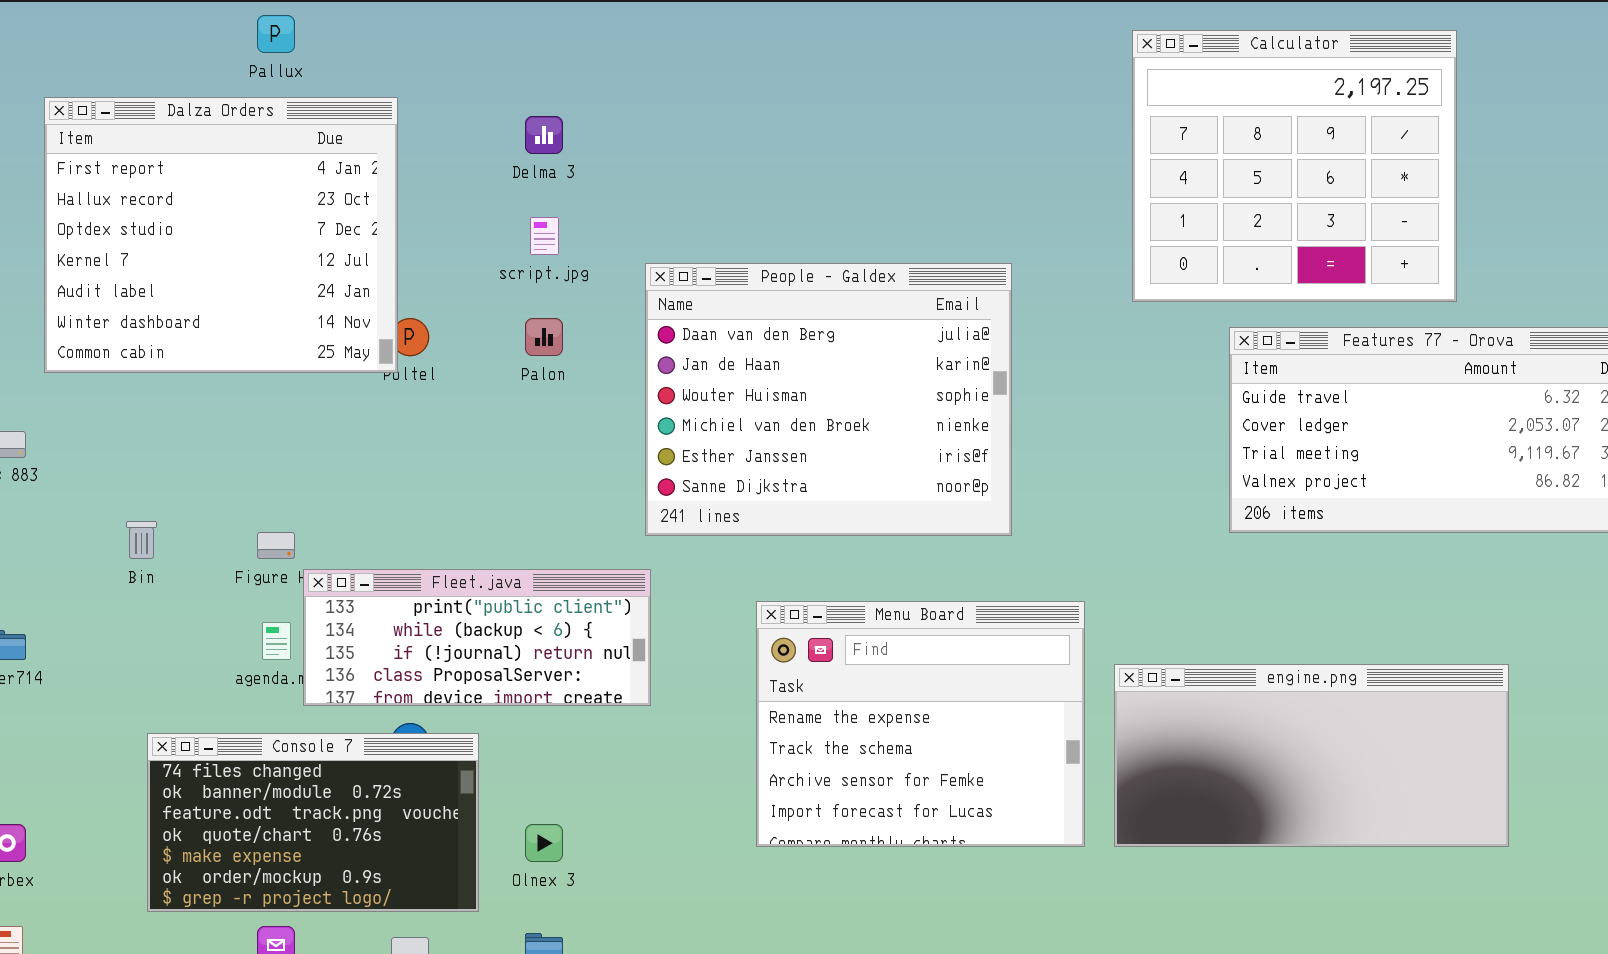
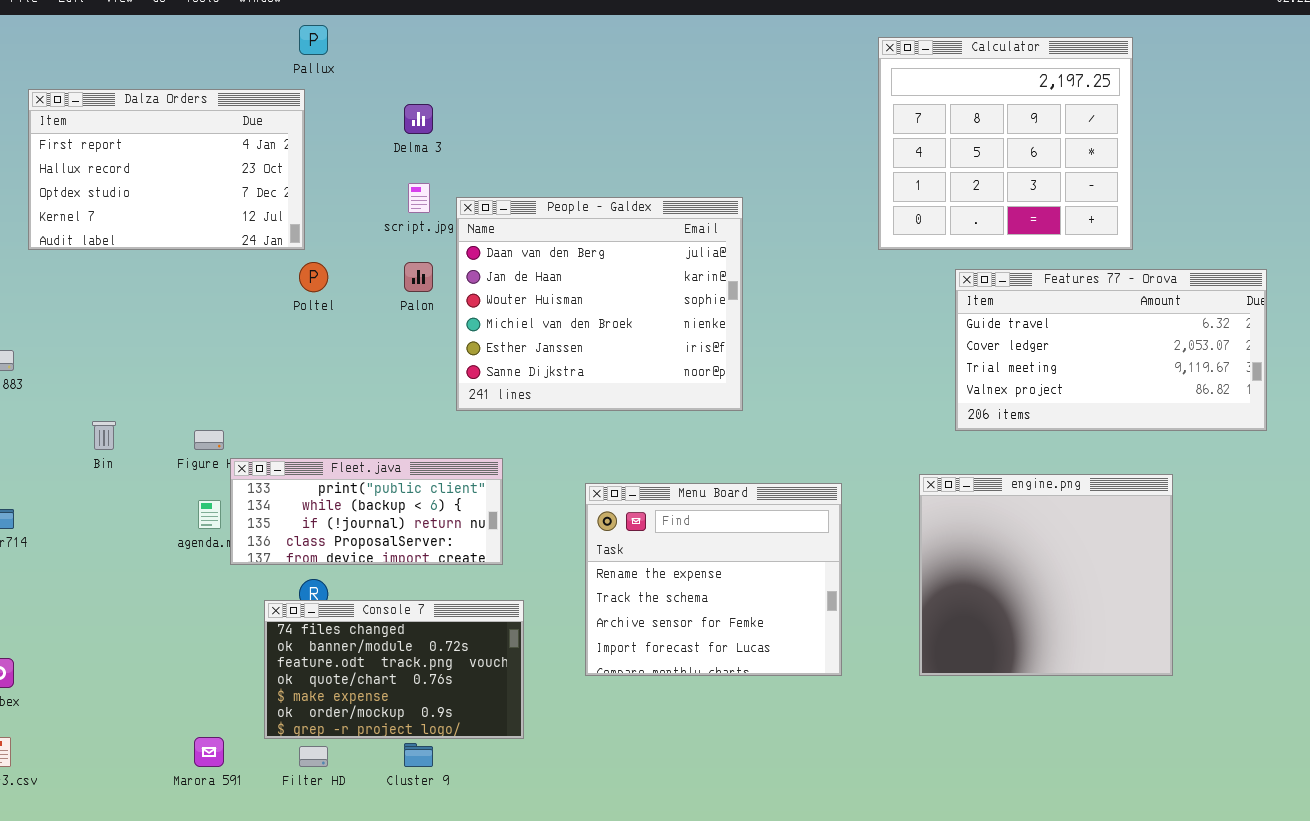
Pallux: [257,15,295,53] -> [299,25,328,55], moved
Dalza Orders: [44,97,398,373] -> [28,89,305,250], resized
People - Galdex: [645,263,1012,536] -> [456,197,743,411], moved
engine.png: [1114,664,1509,847] -> [919,474,1173,676], resized
Console 7: [147,733,479,912] -> [264,600,524,739], moved

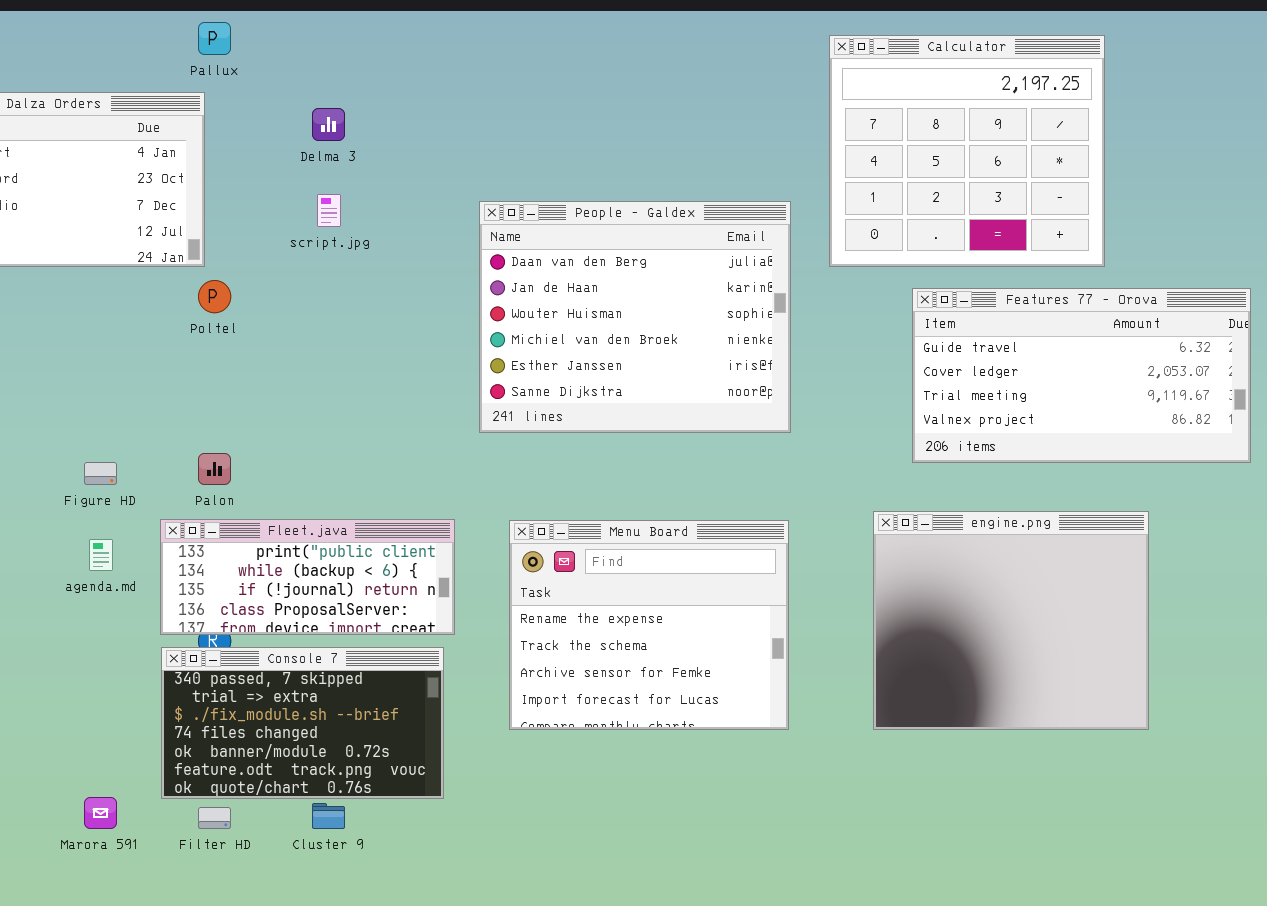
People - Galdex: [456,197,743,411] -> [479,201,791,433], moved
Palon: [404,262,433,292] -> [198,453,231,485], moved
Fleet.java: [230,458,503,565] -> [160,519,455,635], moved
Console 7: [264,600,524,739] -> [161,647,444,799], scrolled up 3 rows

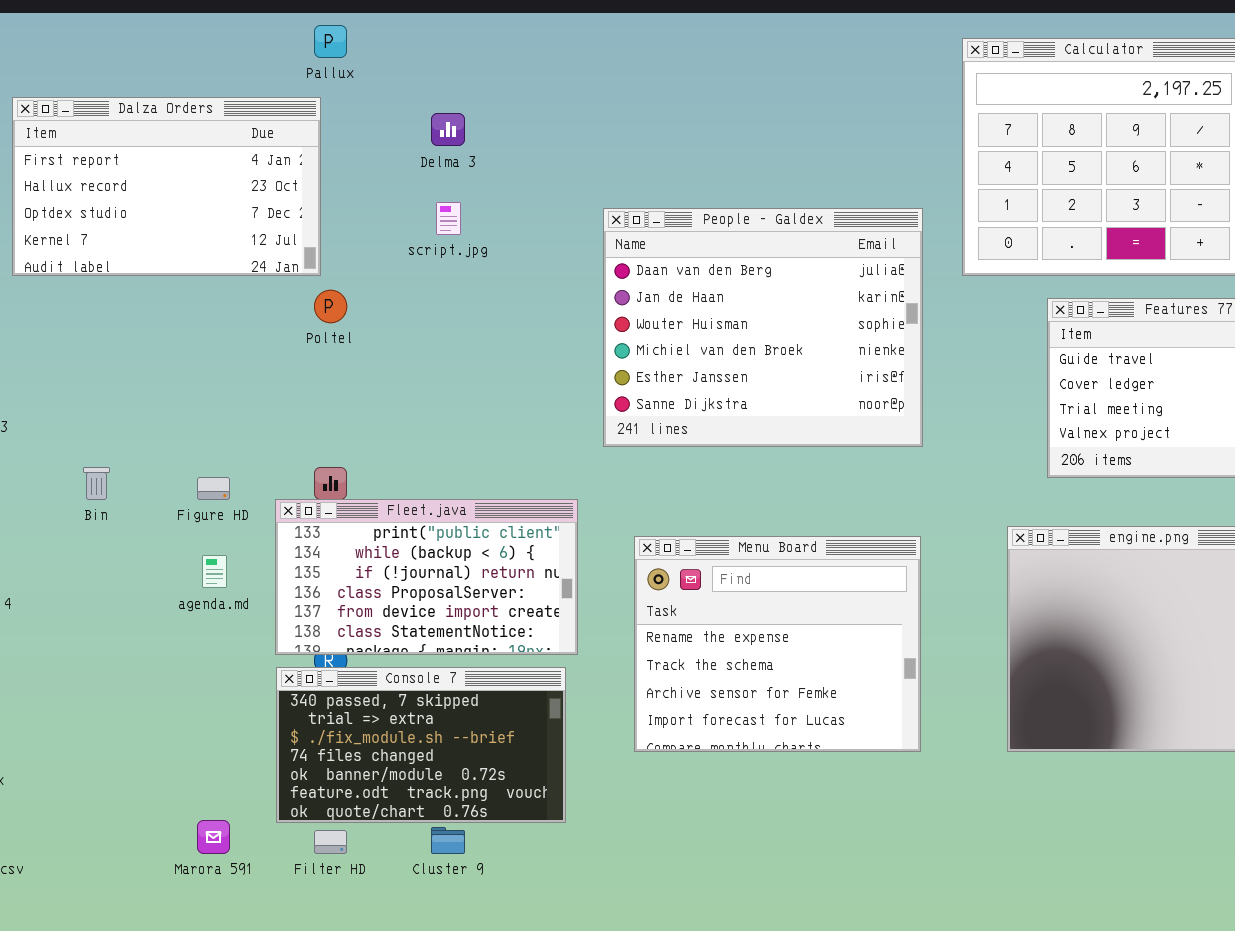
Fleet.java: [160,519,455,635] -> [275,499,578,655], resized

